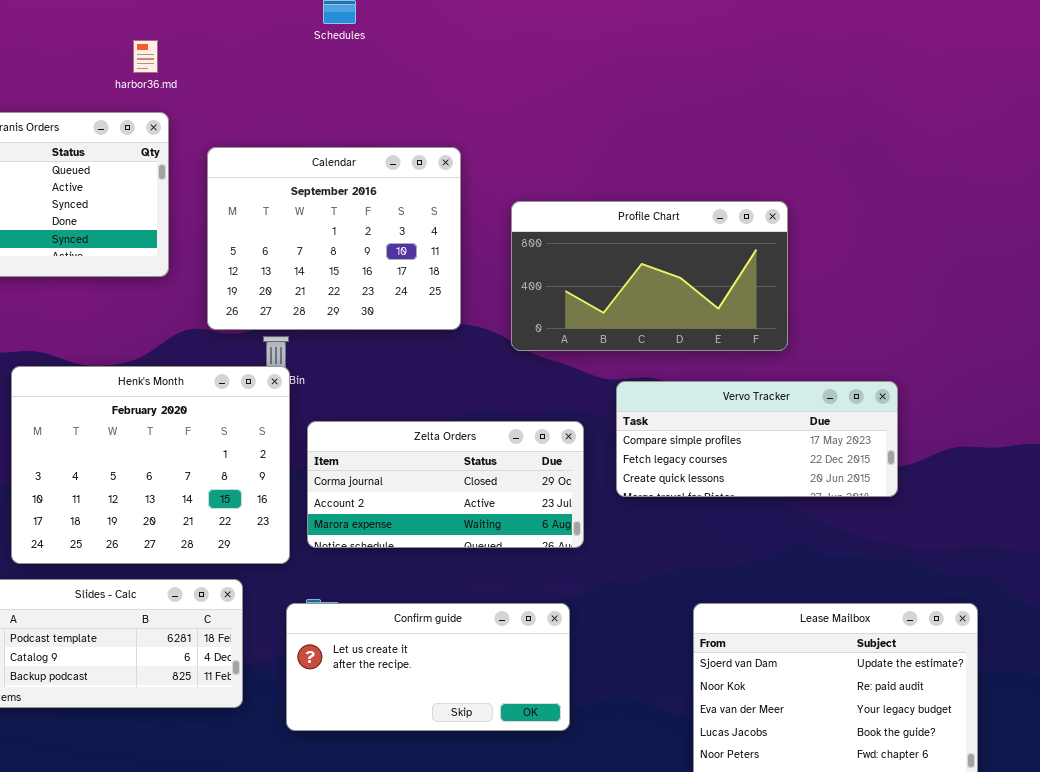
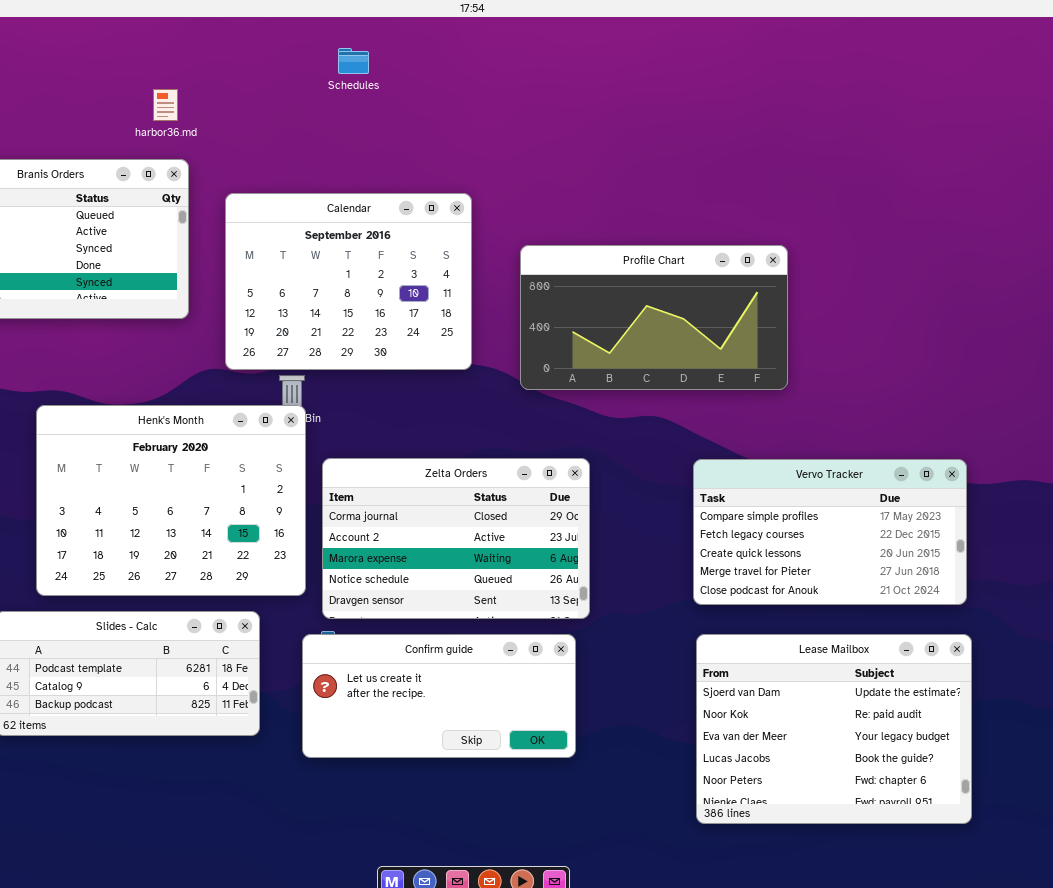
Vervo Tracker: [616,381,898,497] -> [693,459,967,605], moved, resized
Zelta Orders: [307,421,584,548] -> [322,458,590,619], resized

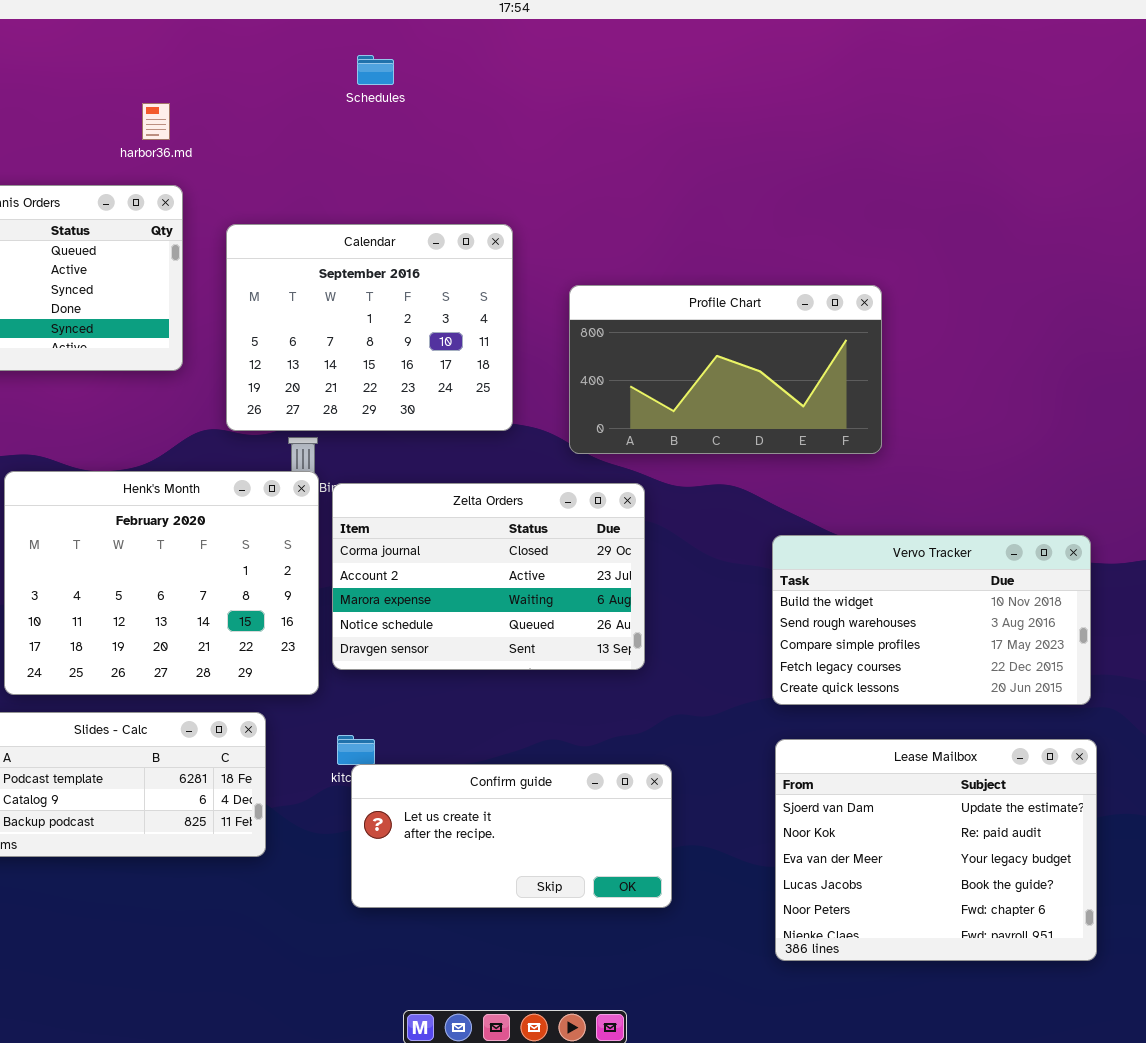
Zelta Orders: [322,458,590,619] -> [332,483,645,670], moved
Vervo Tracker: [693,459,967,605] -> [772,535,1091,705], scrolled up 2 rows
Confirm guide: [302,634,576,758] -> [351,764,672,908], moved

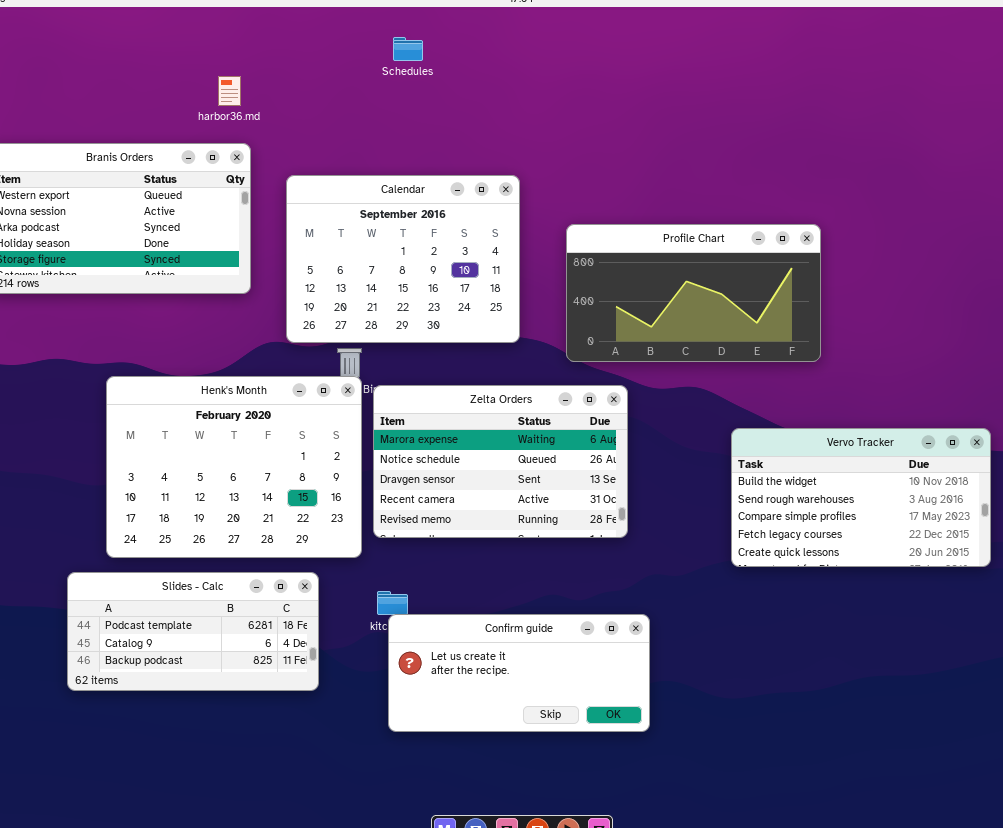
Zelta Orders: [332,483,645,670] -> [373,385,628,538], scrolled down 2 rows
Lease Mailbox: [775,739,1097,961] -> none, closed

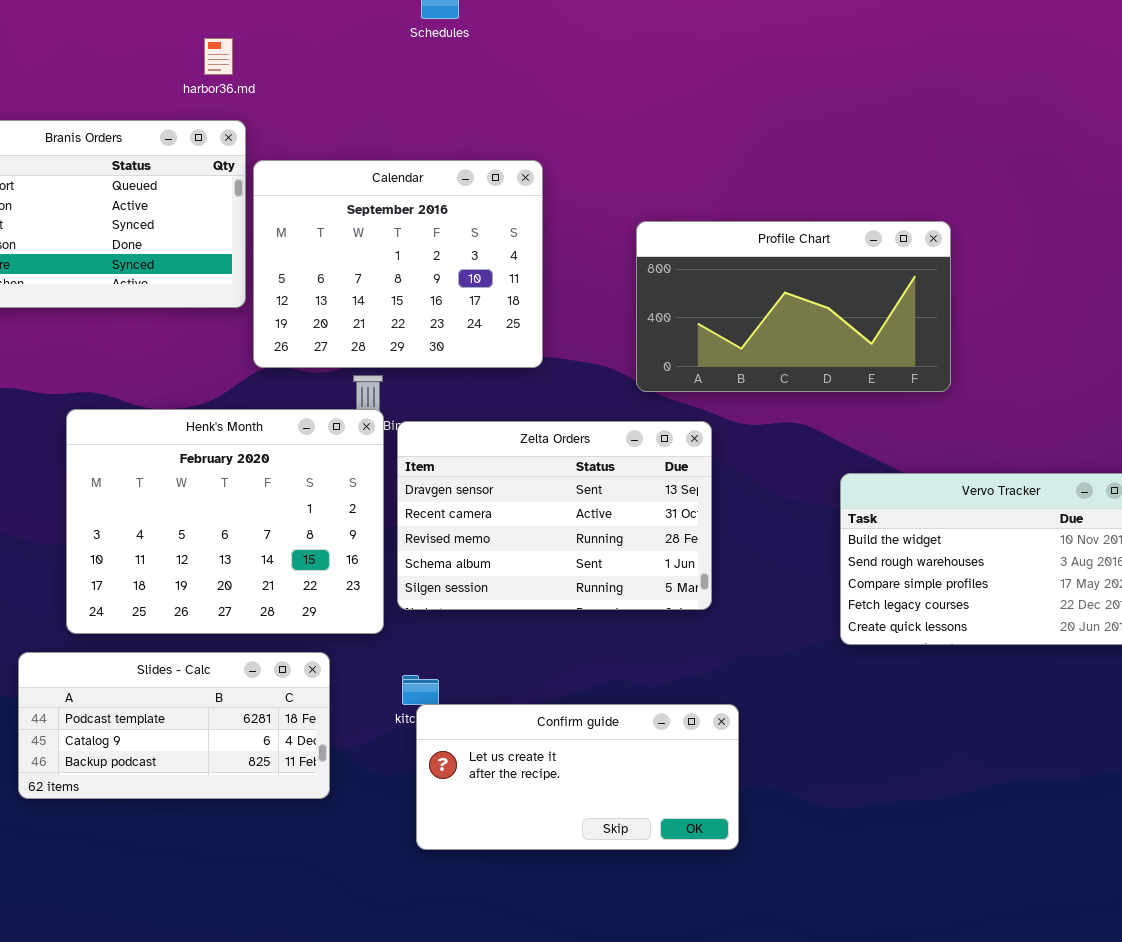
Calendar: [286,175,520,343] -> [253,160,543,368], moved
Zelta Orders: [373,385,628,538] -> [397,421,712,610], scrolled down 2 rows

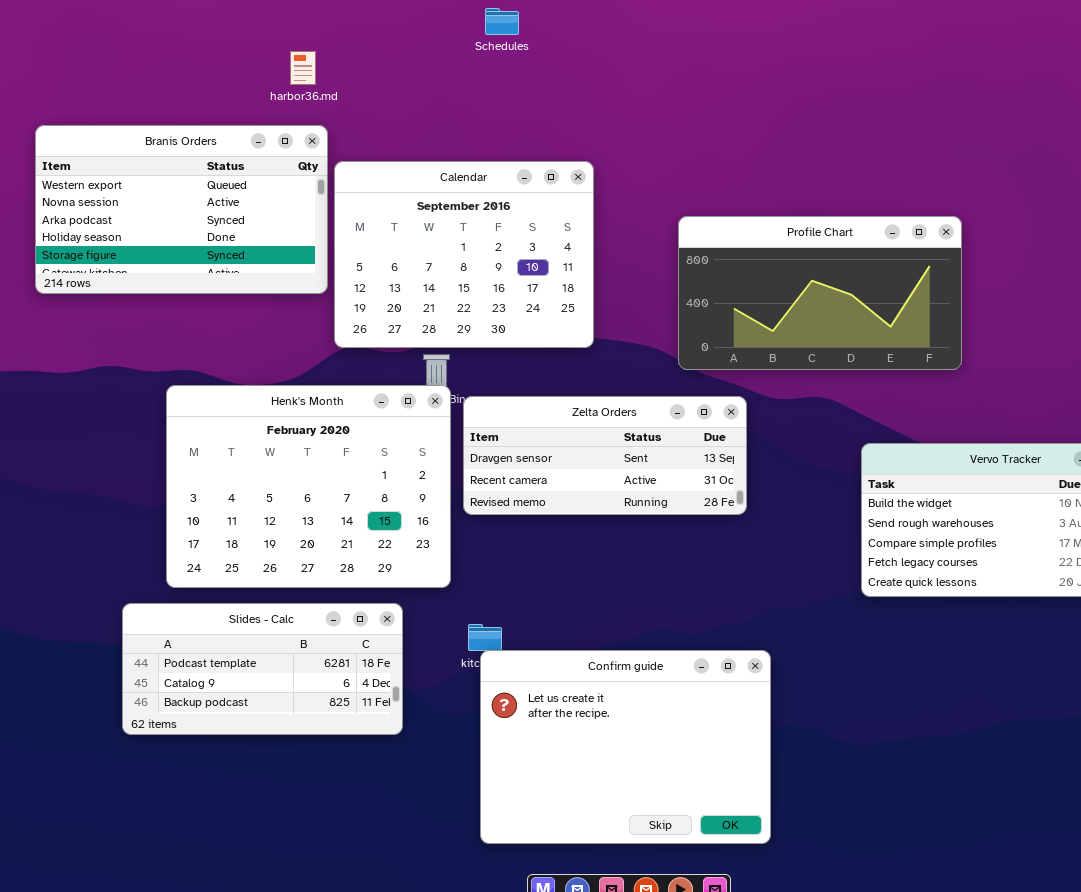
Zelta Orders: [397,421,712,610] -> [463,396,747,515], resized
Confirm guide: [416,704,739,850] -> [480,650,771,844], resized

